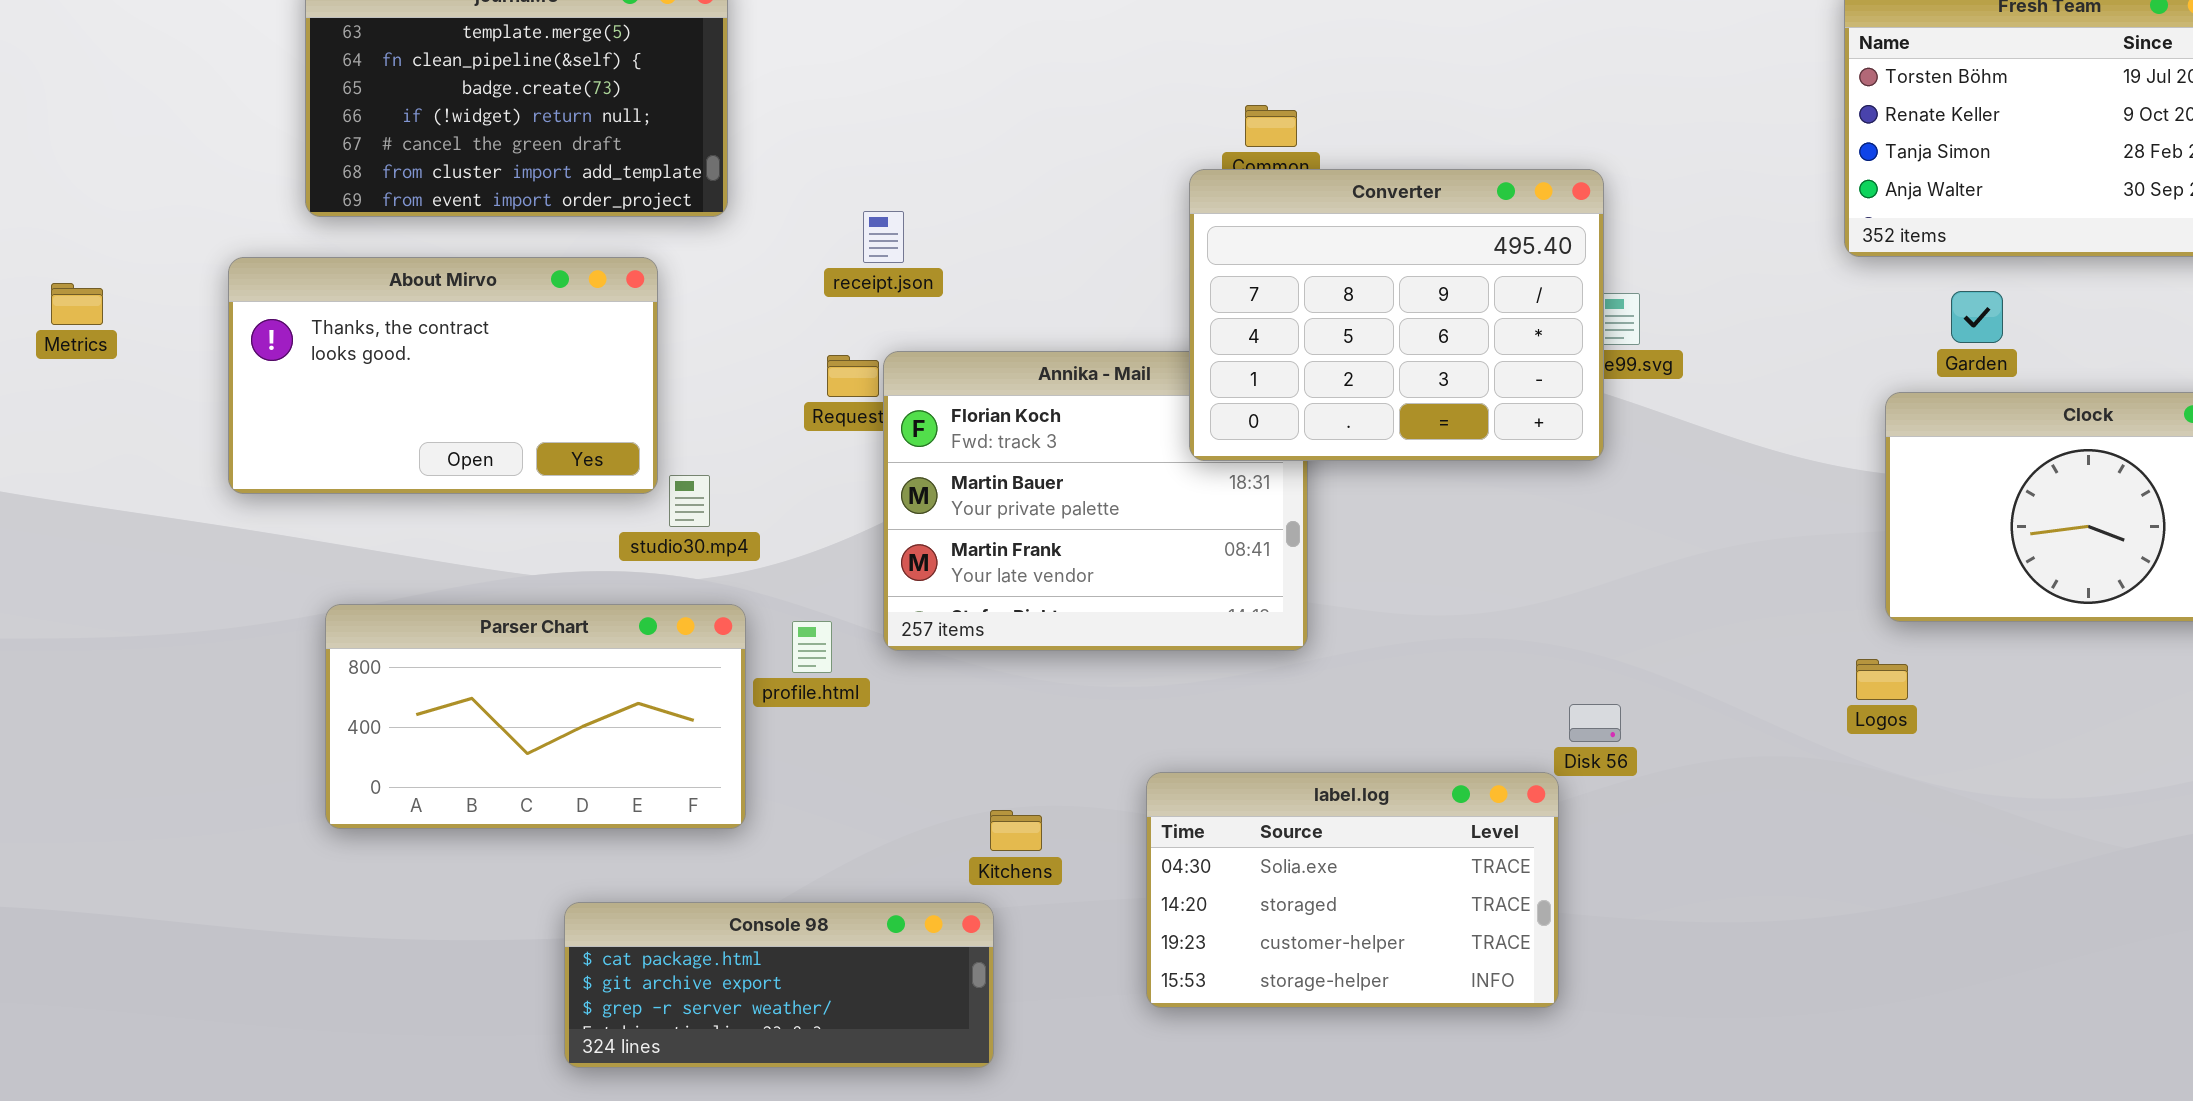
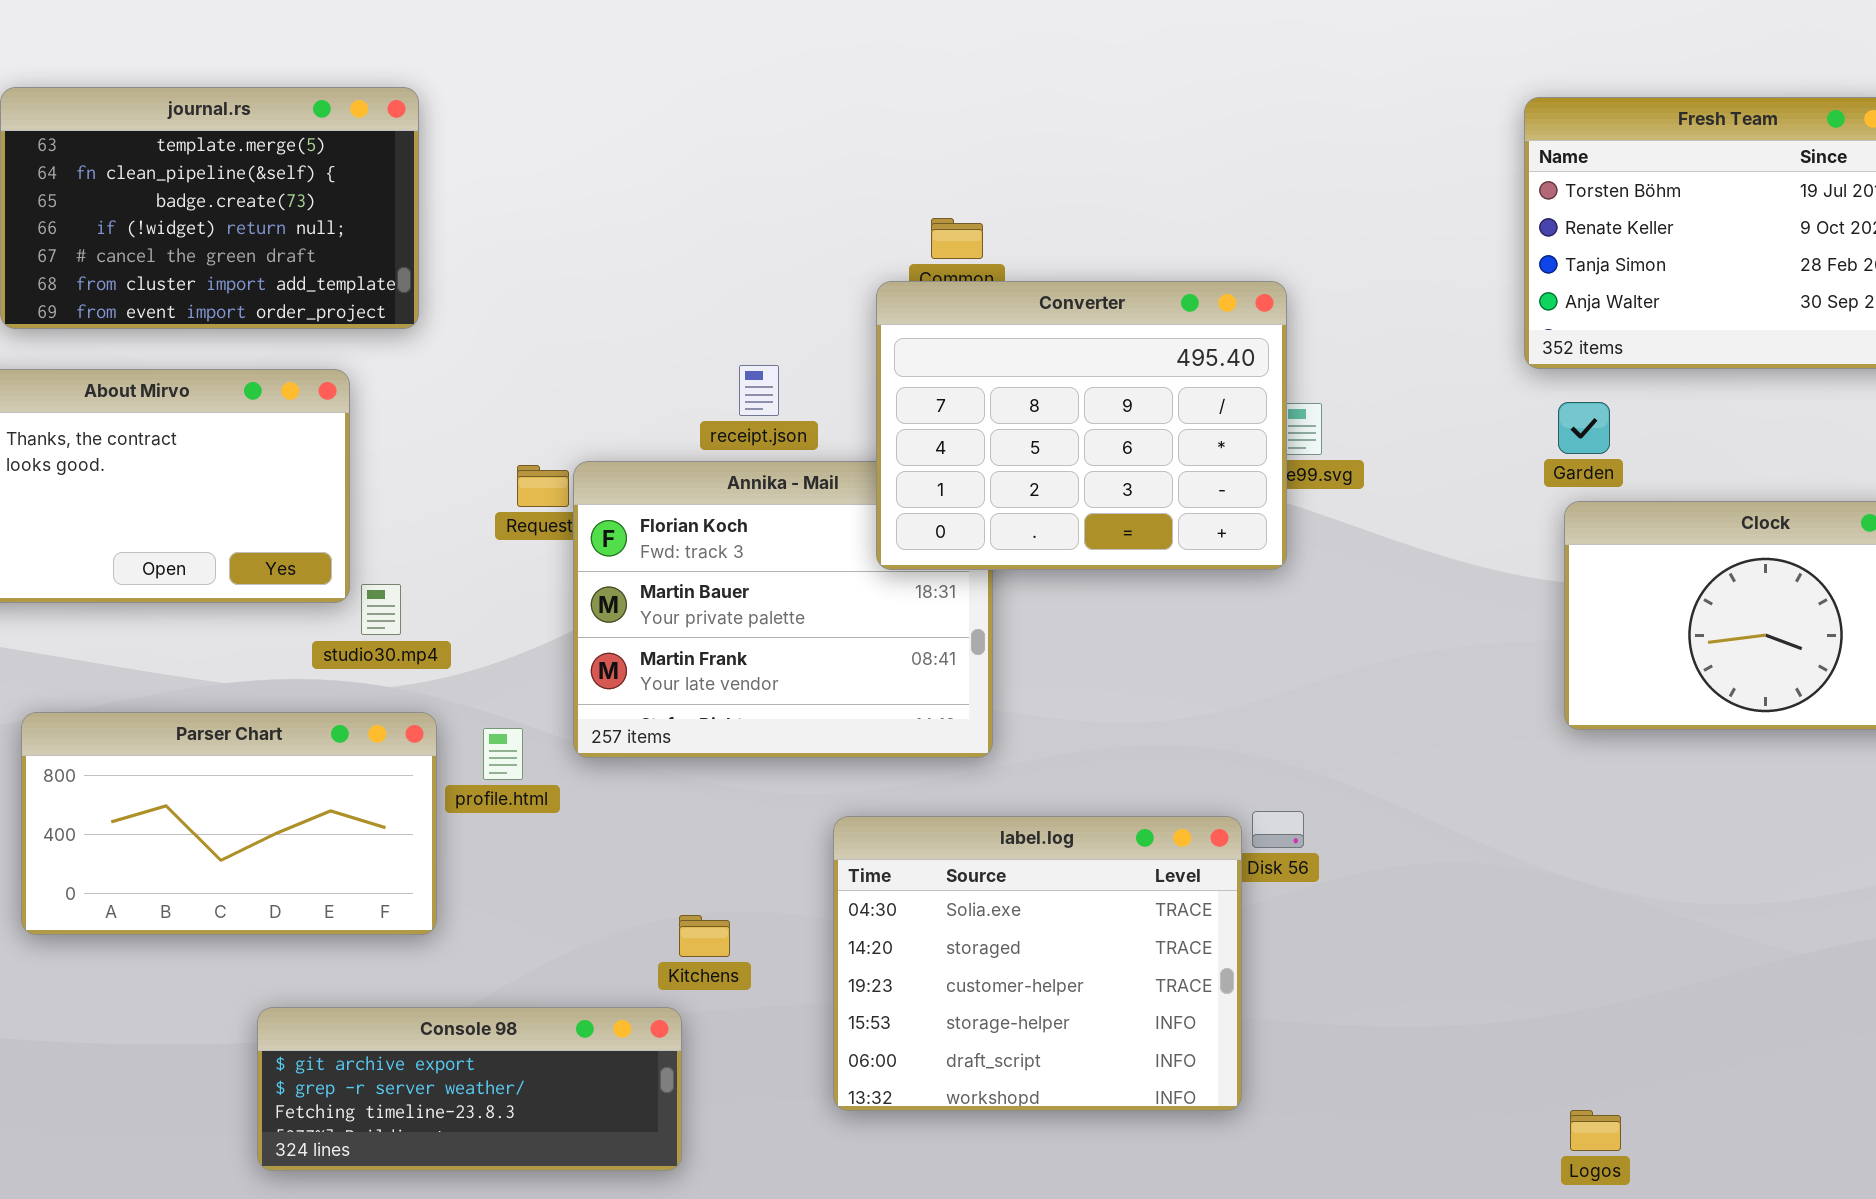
receipt.json: [863,211,904,263] -> [739,365,779,416], moved
Garden: [1951,291,2003,343] -> [1558,402,1610,454], moved
Logos: [1856,659,1908,700] -> [1570,1110,1621,1151], moved
label.log: [1146,772,1559,1008] -> [833,816,1242,1111], resized
Console 98: [564,902,994,1068] -> [257,1007,682,1171], scrolled down 1 row

